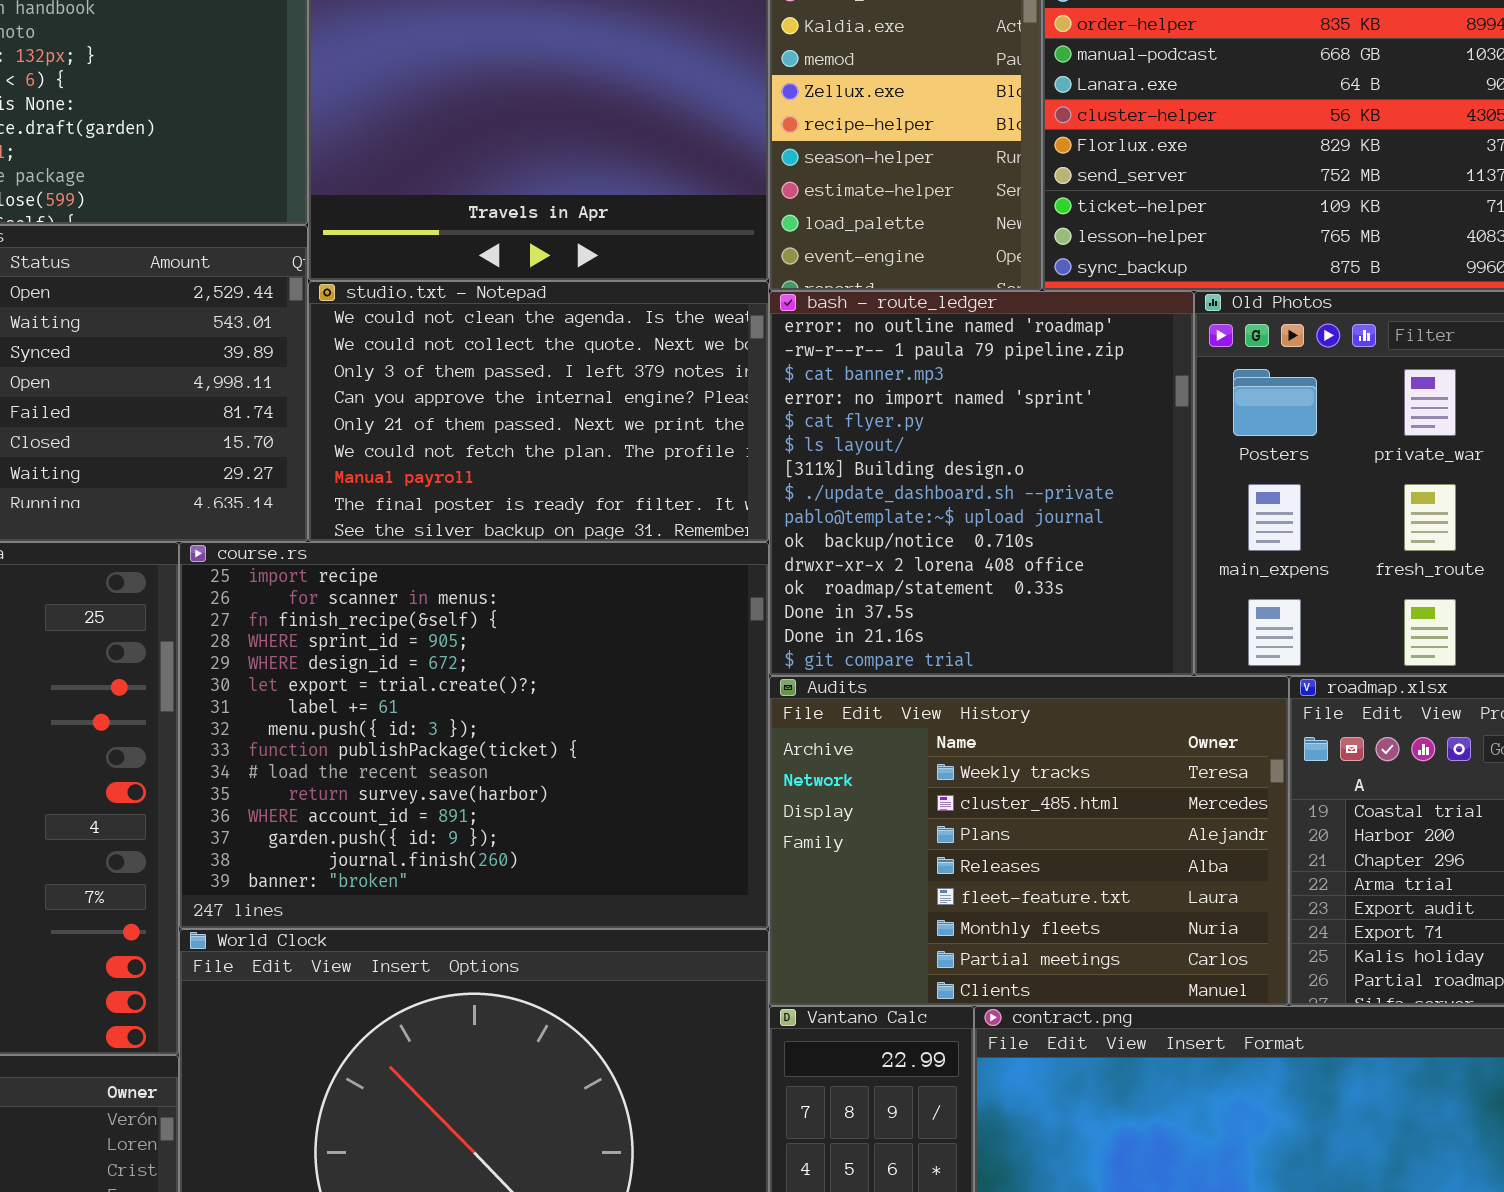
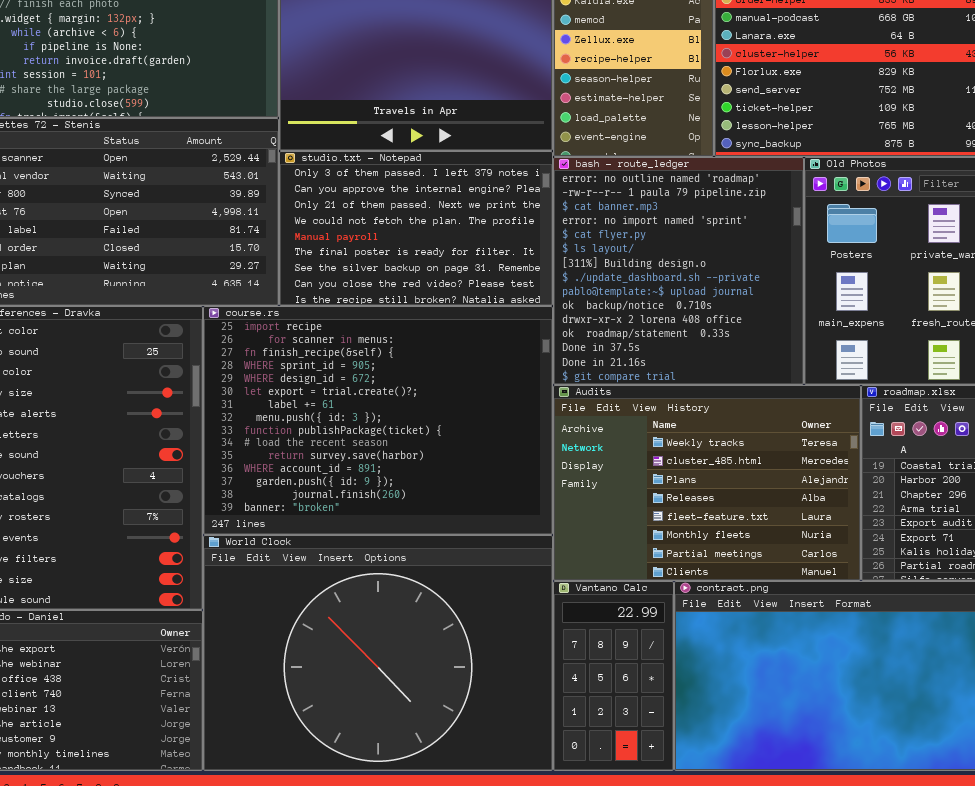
studio.txt - Notepad: [308,281,769,542] -> [279,151,553,306], scrolled down 2 rows

